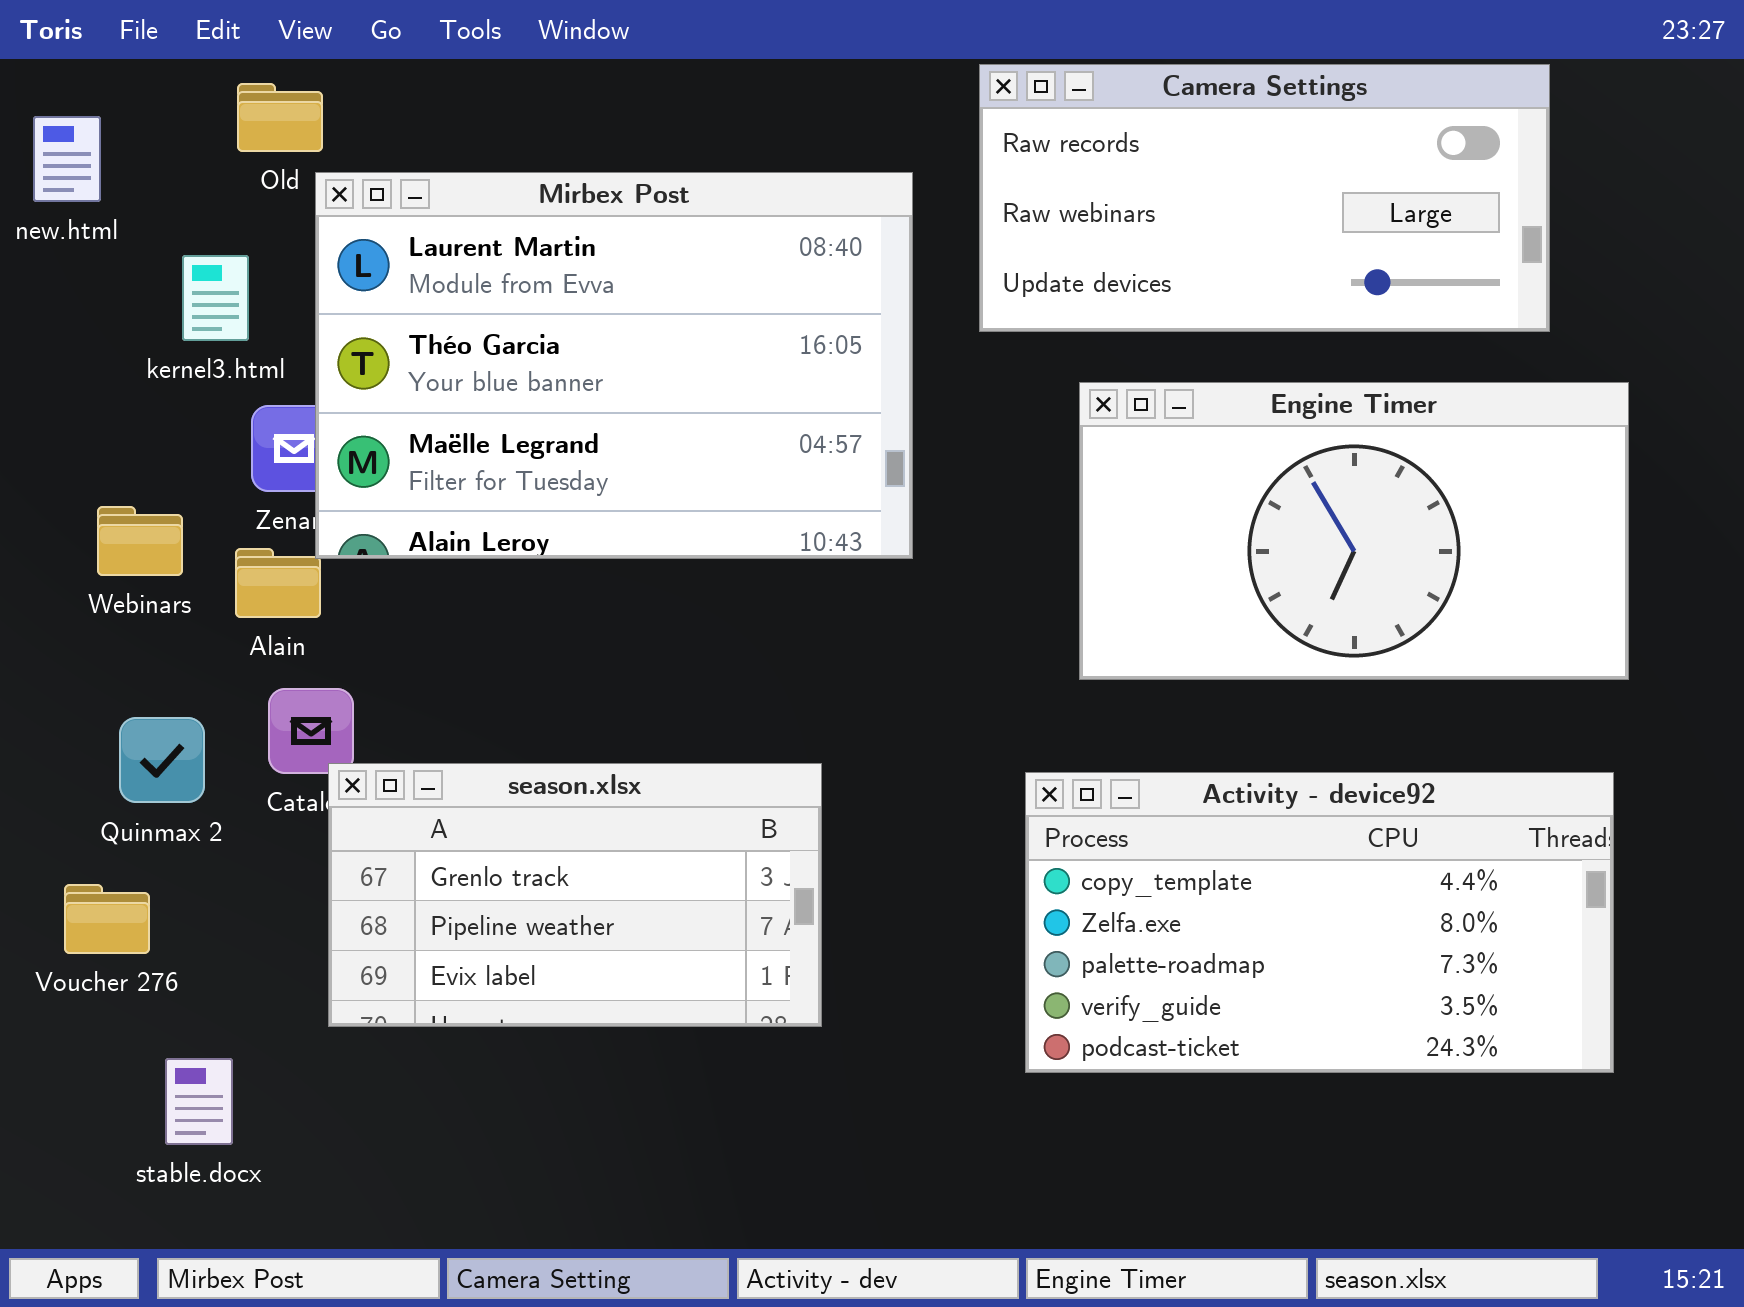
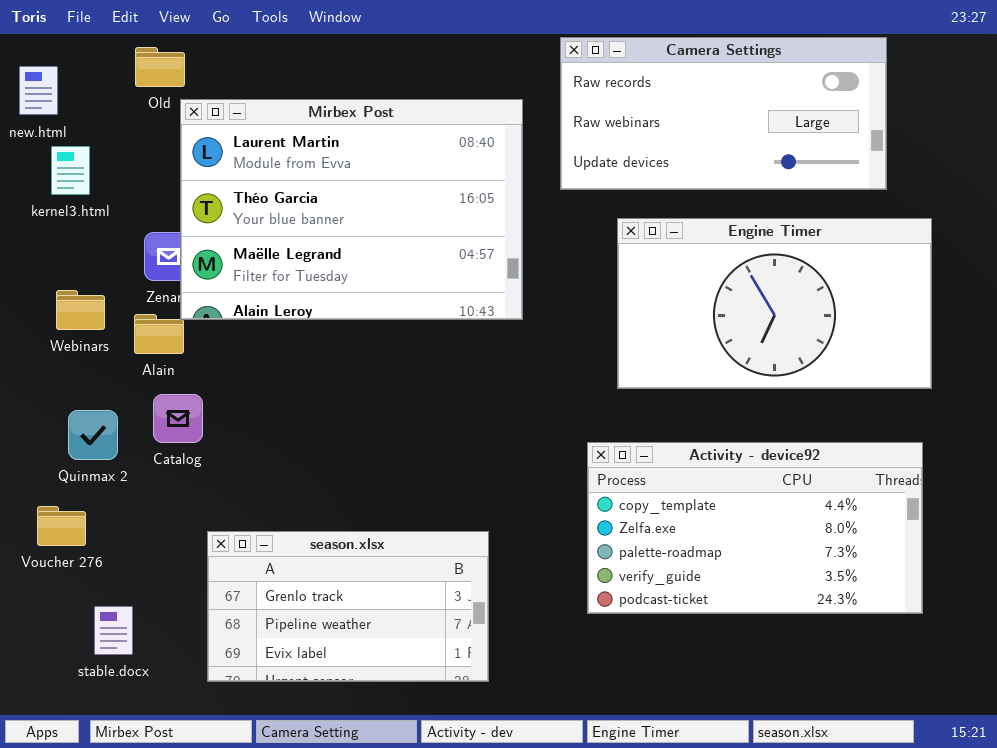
kernel3.html: [182,255,249,341] -> [51,146,90,195], moved
season.xlsx: [328,763,822,1027] -> [207,531,489,682], moved

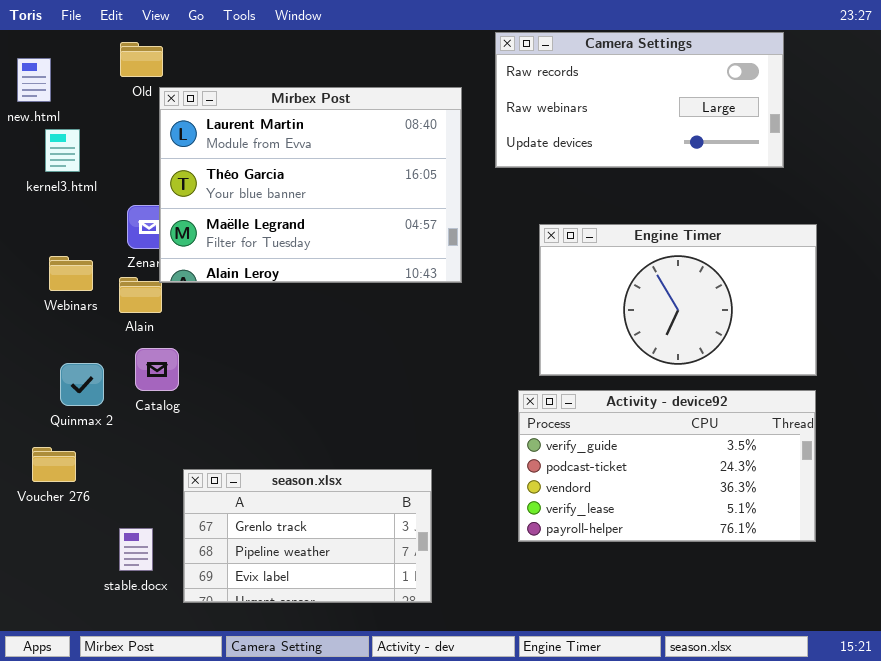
Engine Timer: [617,218,932,389] -> [539,224,817,376], moved
Activity - device92: [587,442,923,614] -> [518,390,816,542], scrolled down 3 rows
stable.docx: [94,606,133,655] -> [119,528,153,571], moved

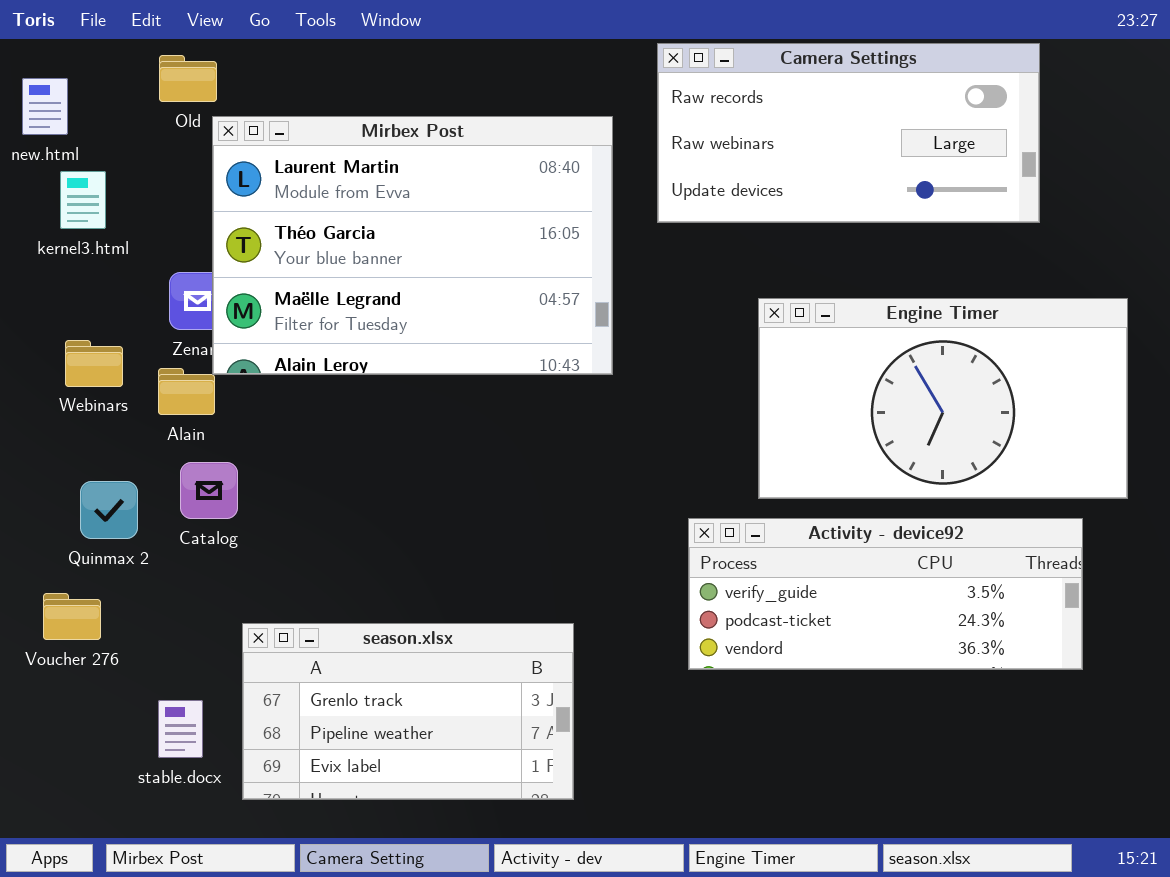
Engine Timer: [539,224,817,376] -> [758,298,1128,499], moved
Activity - device92: [518,390,816,542] -> [688,518,1083,670], resized

